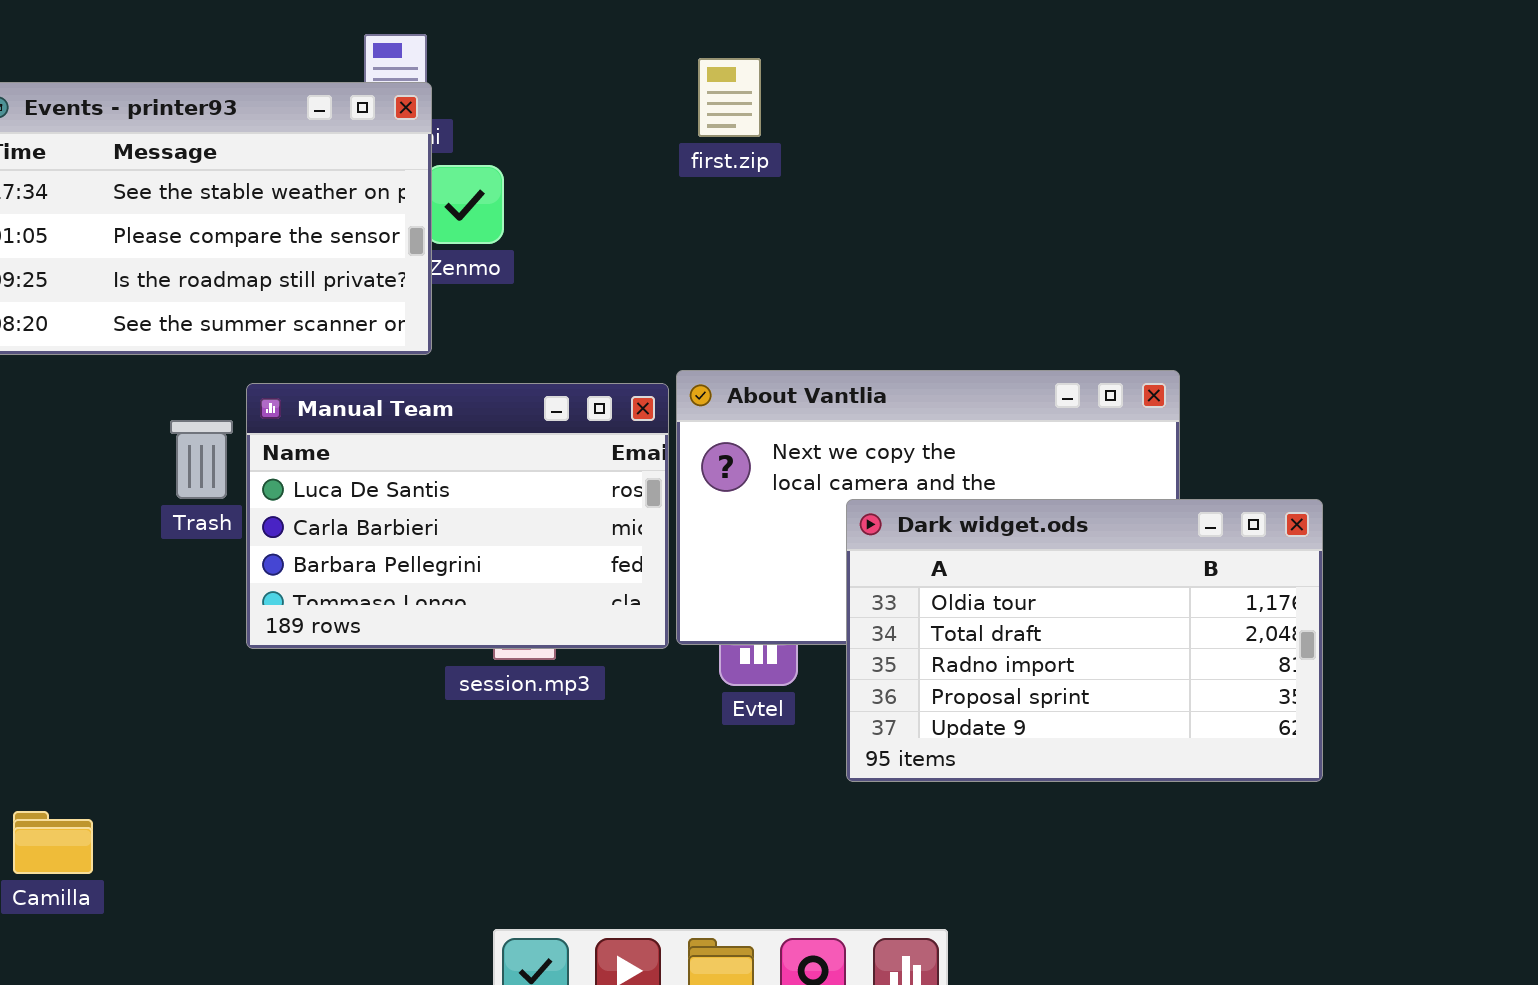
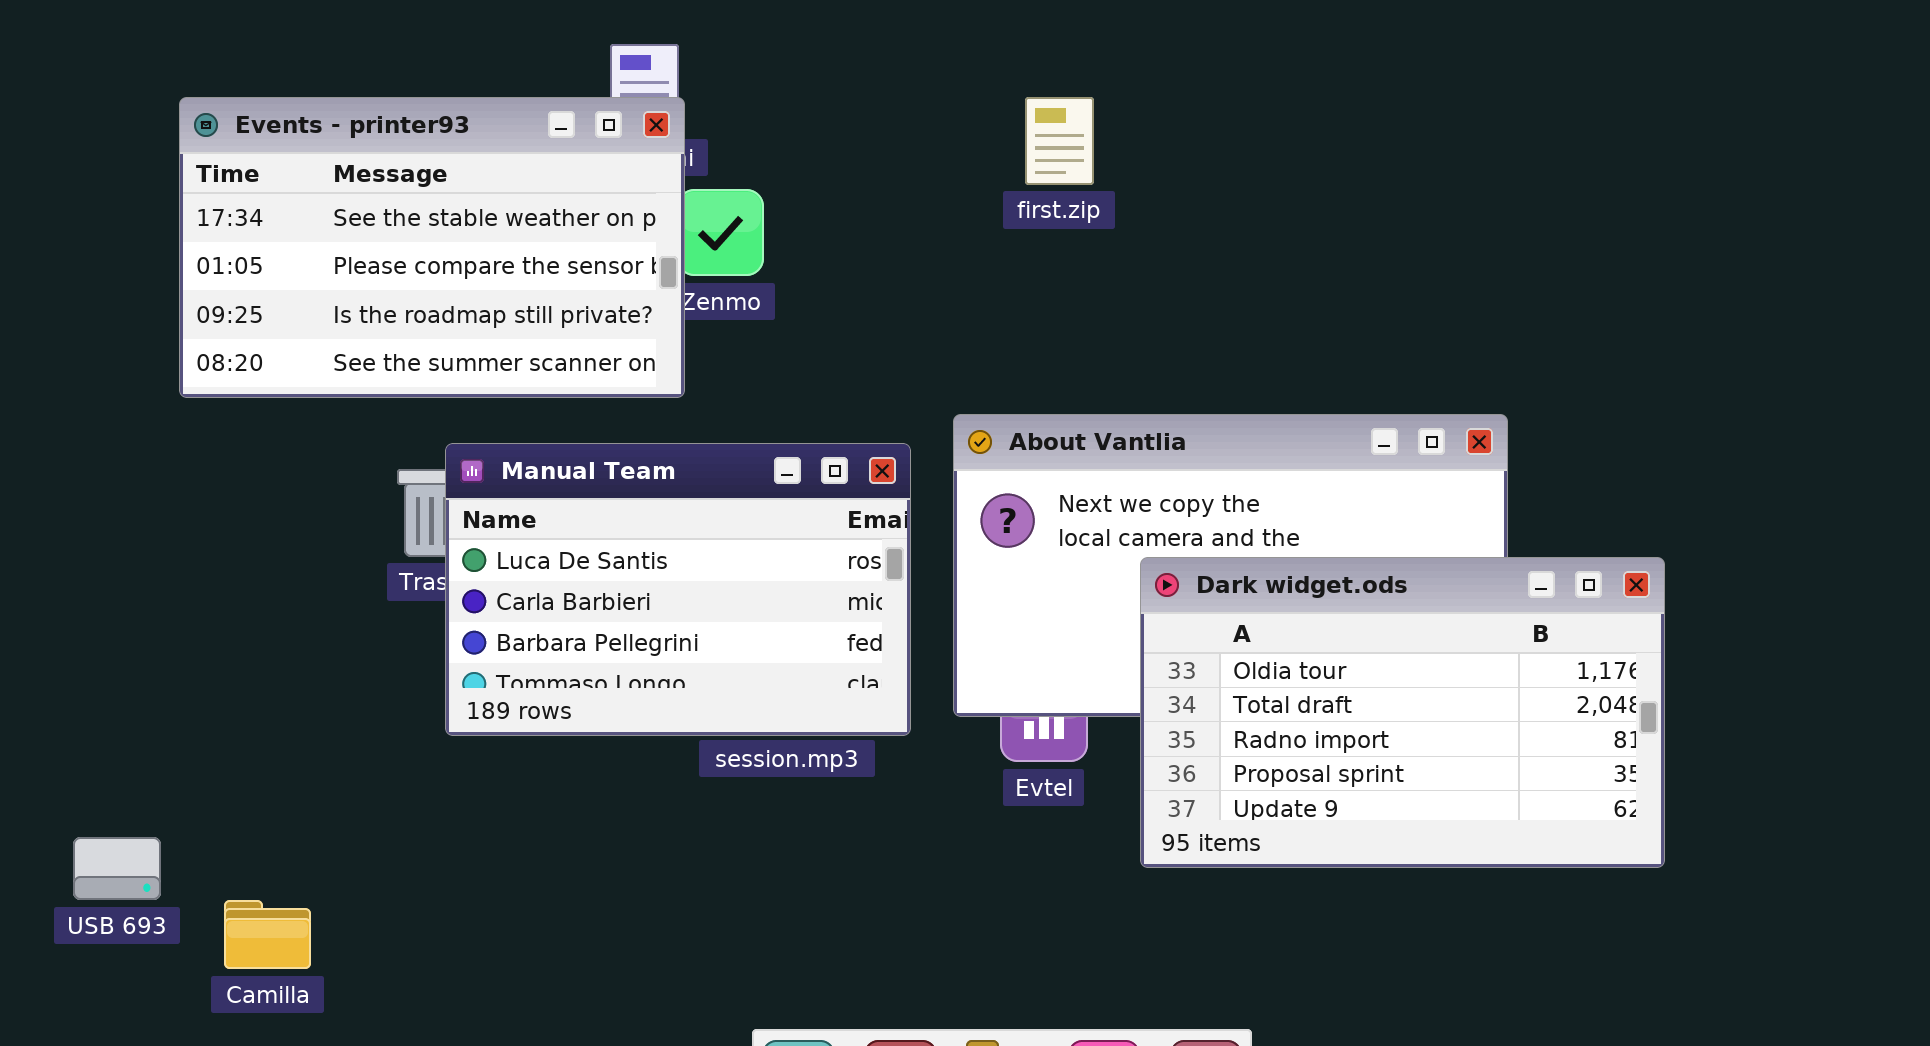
first.zip: [698,58,761,137] -> [1025,97,1094,185], moved
Manual Team: [246,383,669,649] -> [445,443,911,736], moved

